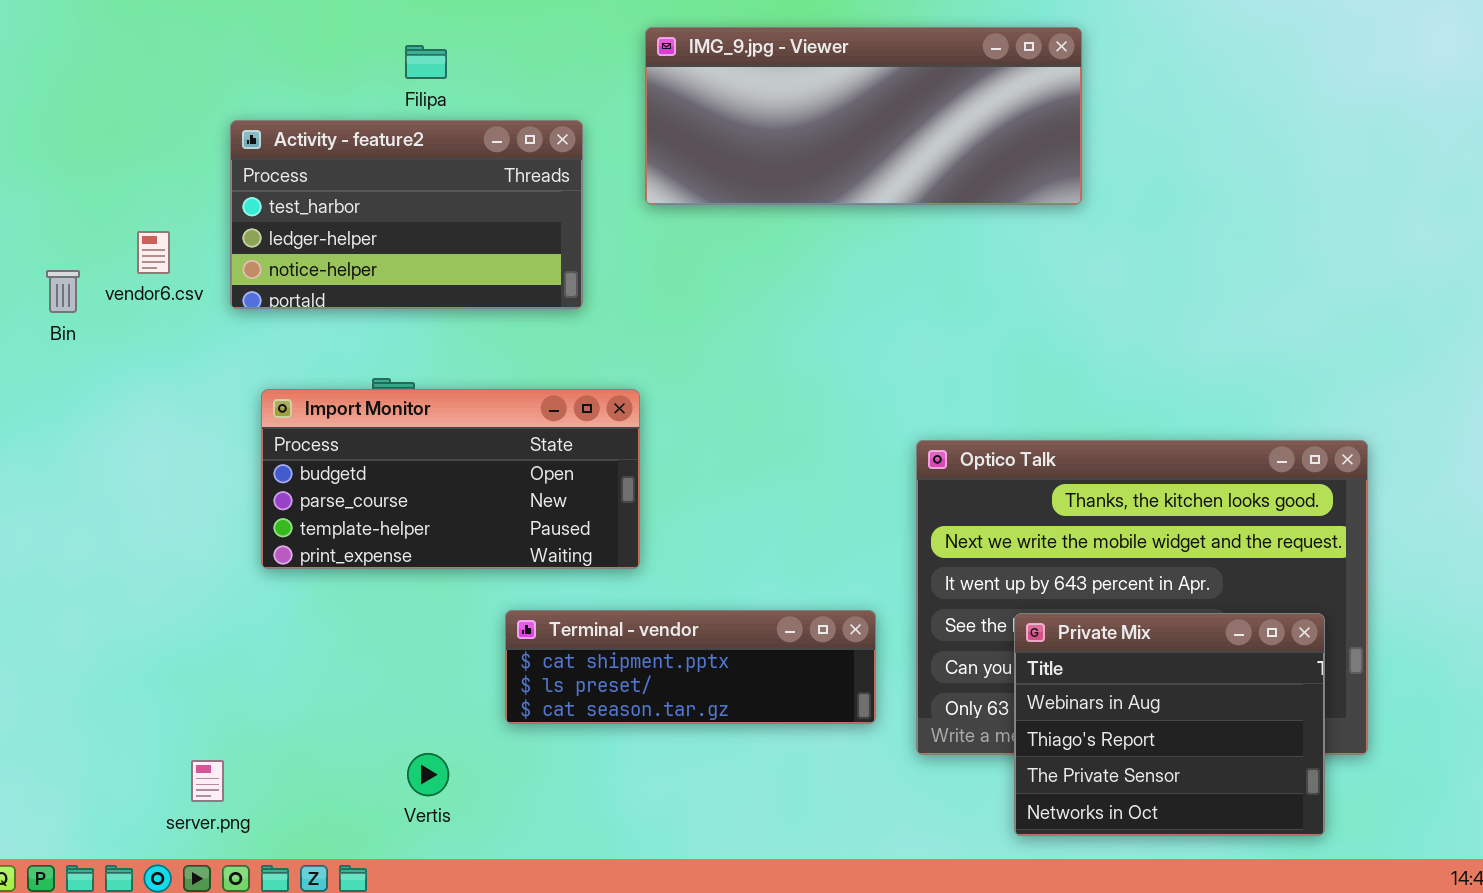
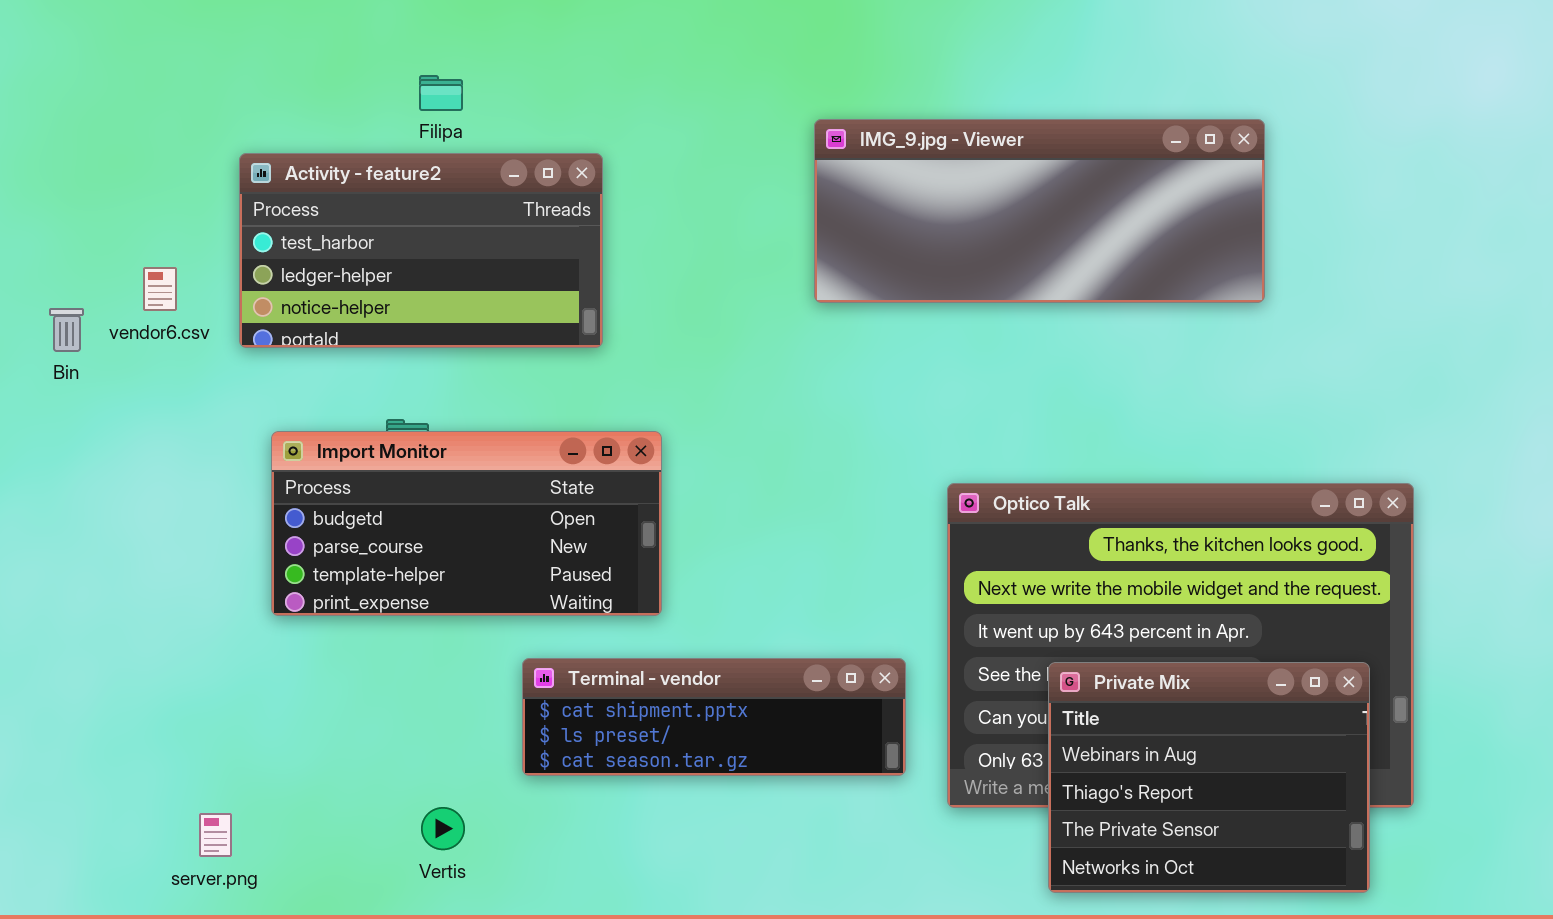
IMG_9.jpg - Viewer: [645,27,1082,205] -> [814,119,1265,303], moved

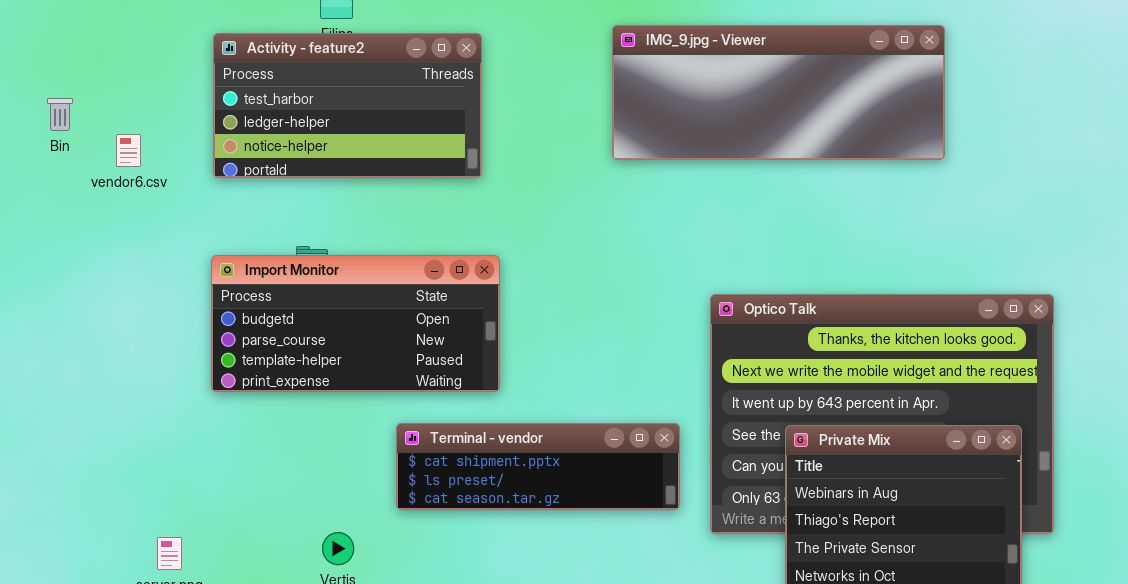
Activity - feature2: [239,153,603,348] -> [213,33,482,178], moved
Bin: [49,308,84,352] -> [47,98,73,131], moved

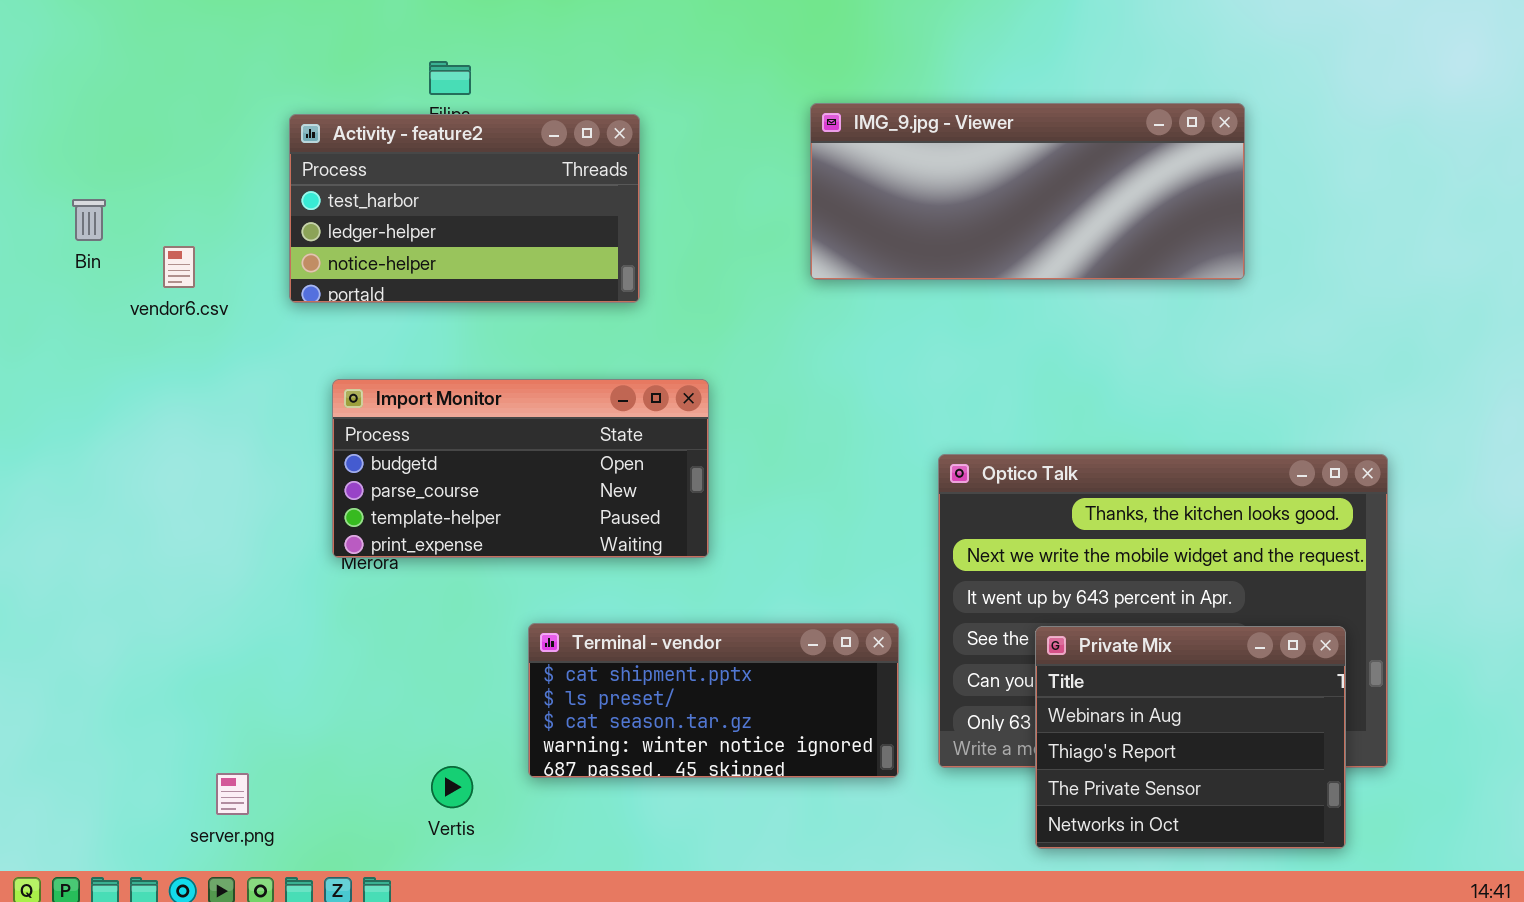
Import Monitor: [211,255,500,392] -> [332,379,709,558], moved
Terminal - vendor: [396,423,680,510] -> [528,623,899,778], resized

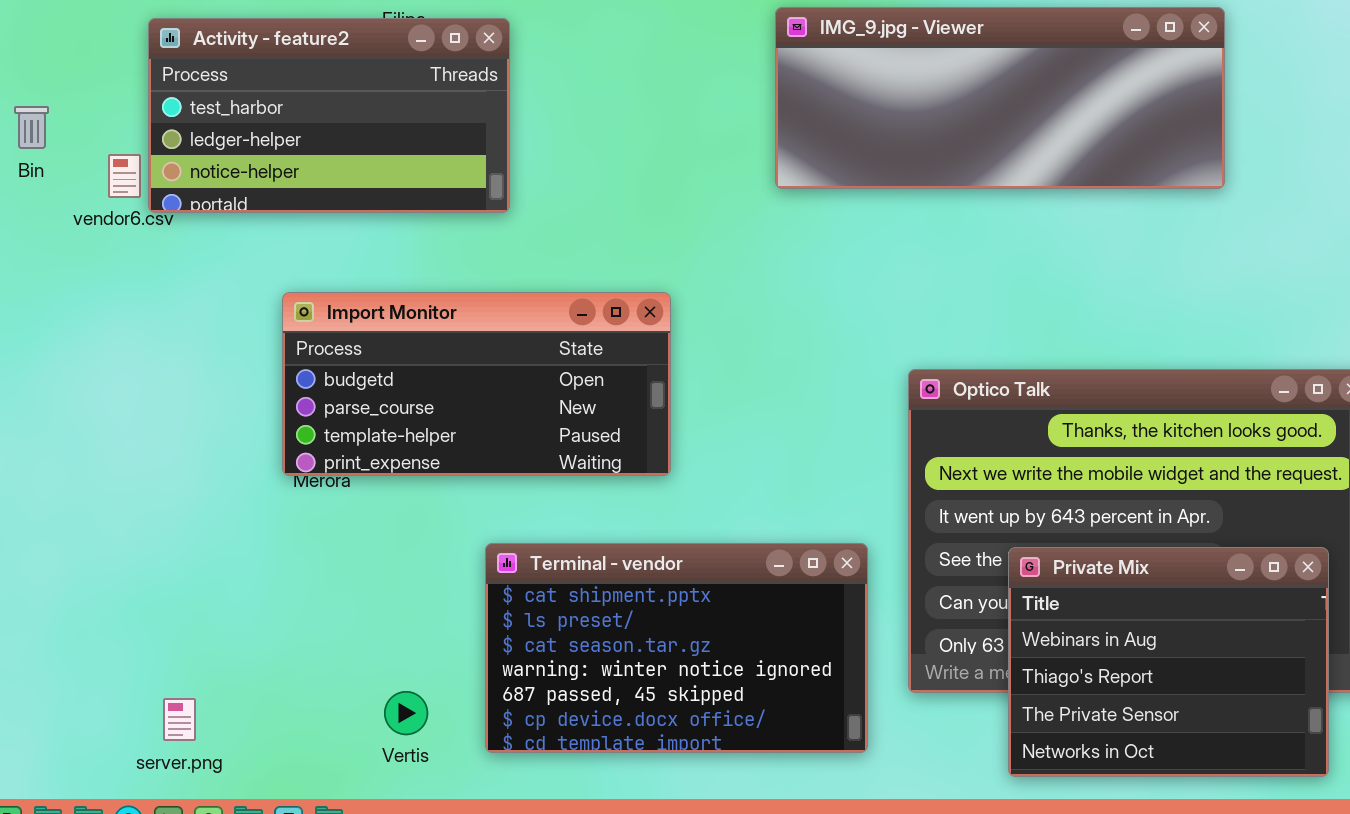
Activity - feature2: [289,114,640,303] -> [148,18,510,213], moved
Terminal - vendor: [528,623,899,778] -> [485,543,868,753], resized

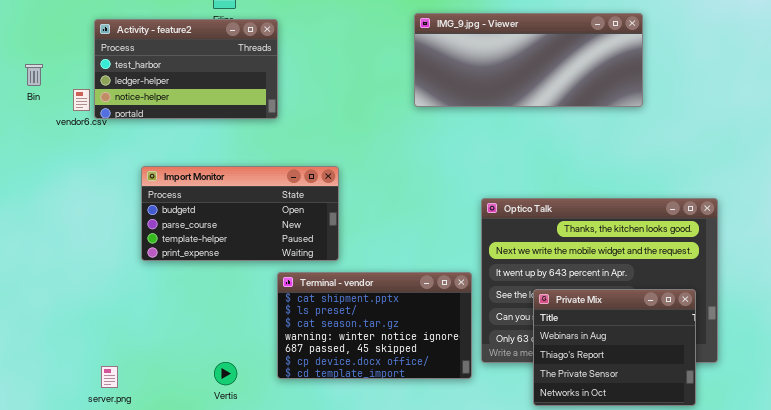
Import Monitor: [282,292,671,476] -> [141,166,339,261], moved
Terminal - vendor: [485,543,868,753] -> [277,272,472,379], moved

